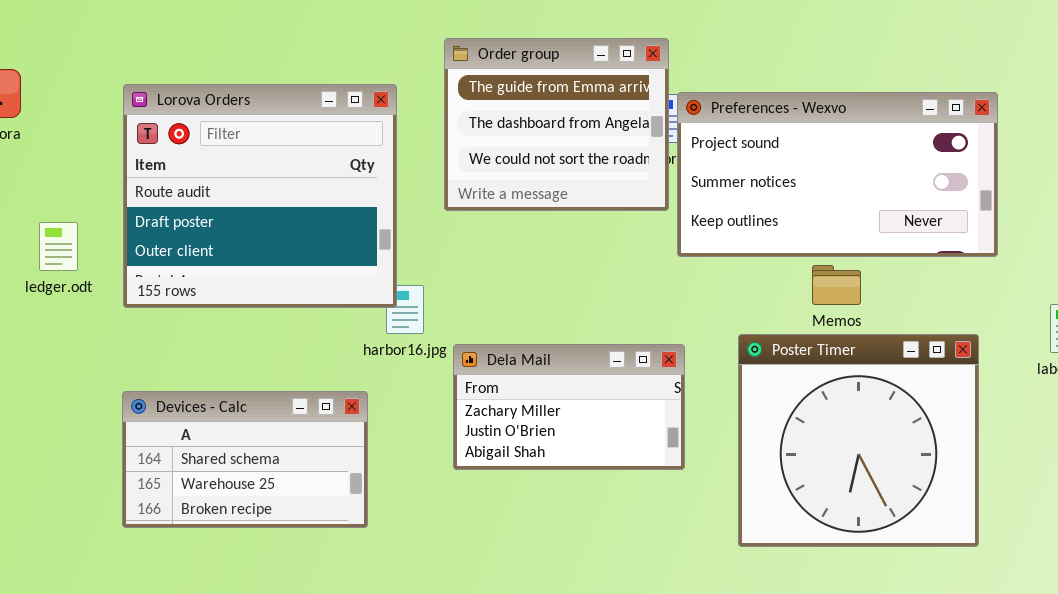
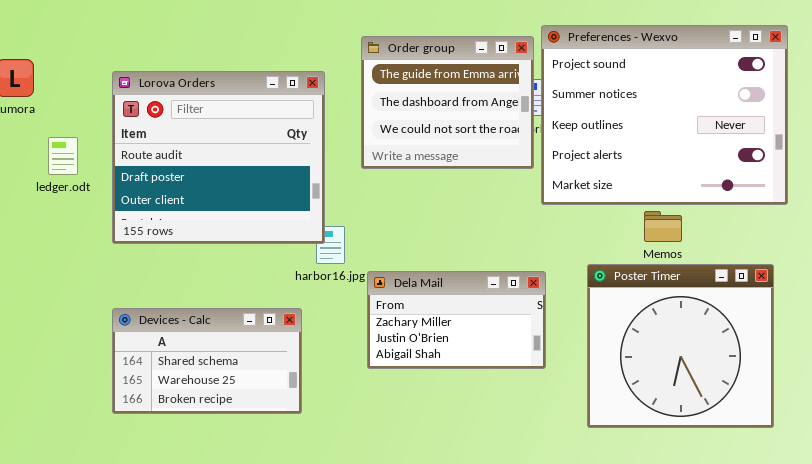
Preferences - Wexvo: [677,92,998,257] -> [541,25,788,205], resized
ledger.odt: [39,222,78,271] -> [48,137,78,175], moved

